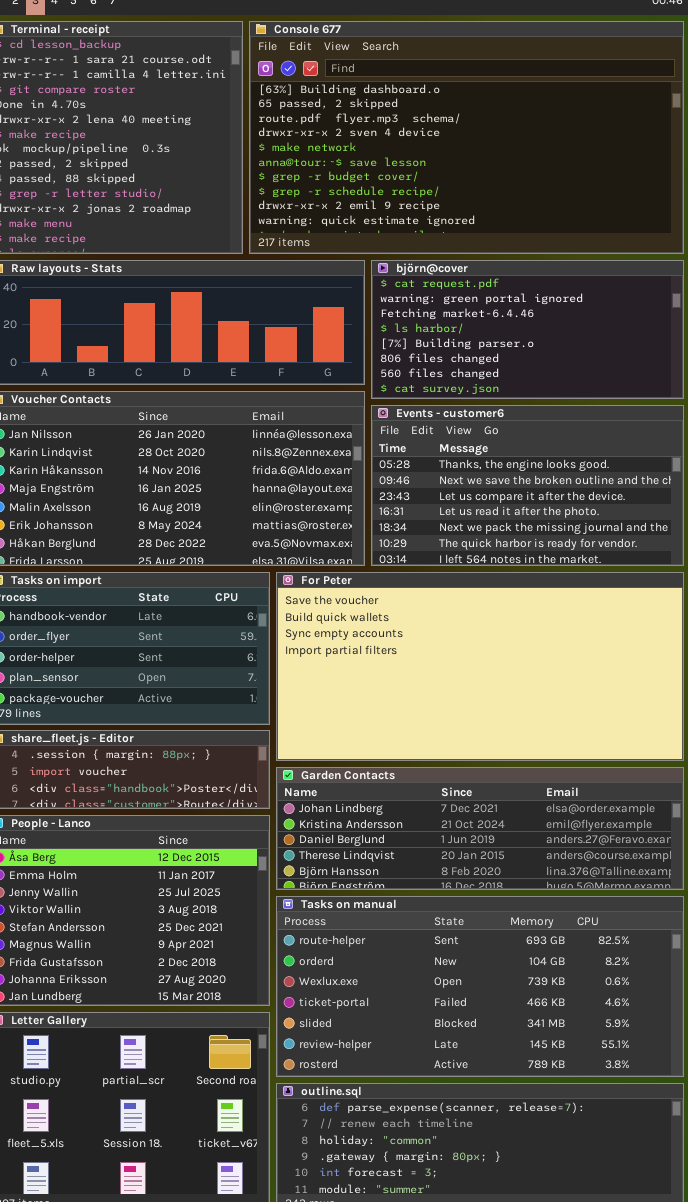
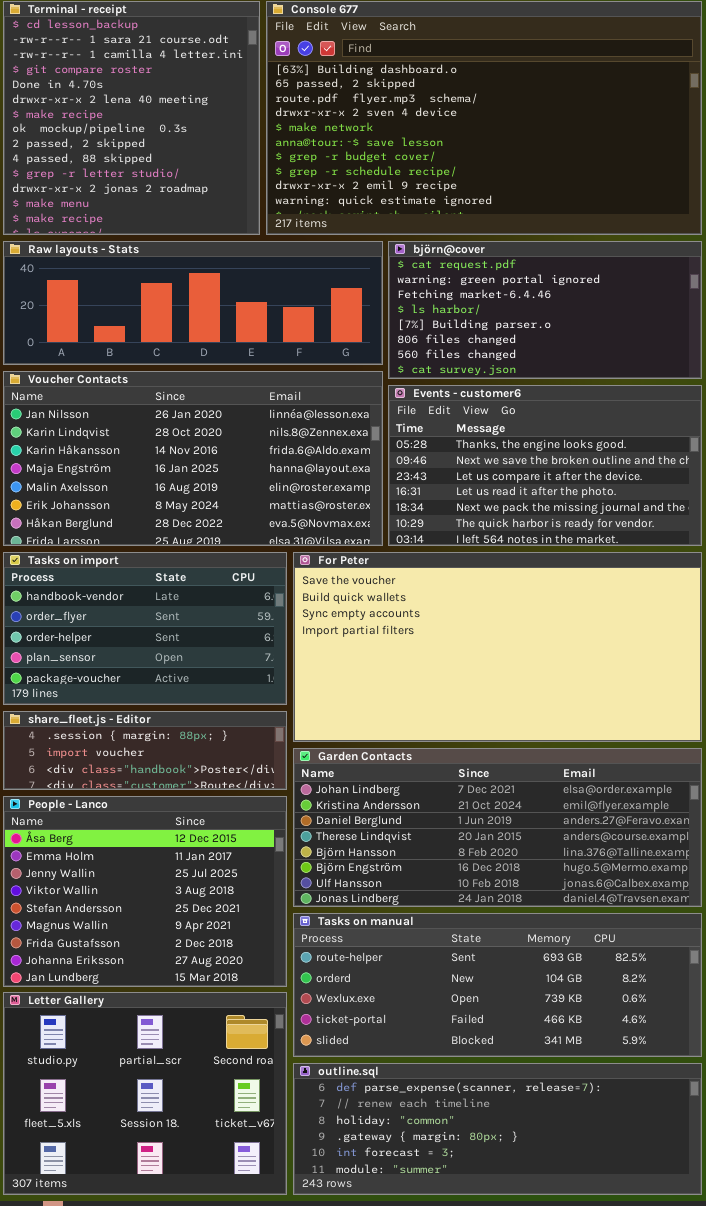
Garden Contacts: [276,767,684,890] -> [293,748,702,907], resized
Tasks on manual: [276,896,684,1077] -> [293,913,702,1057], resized

